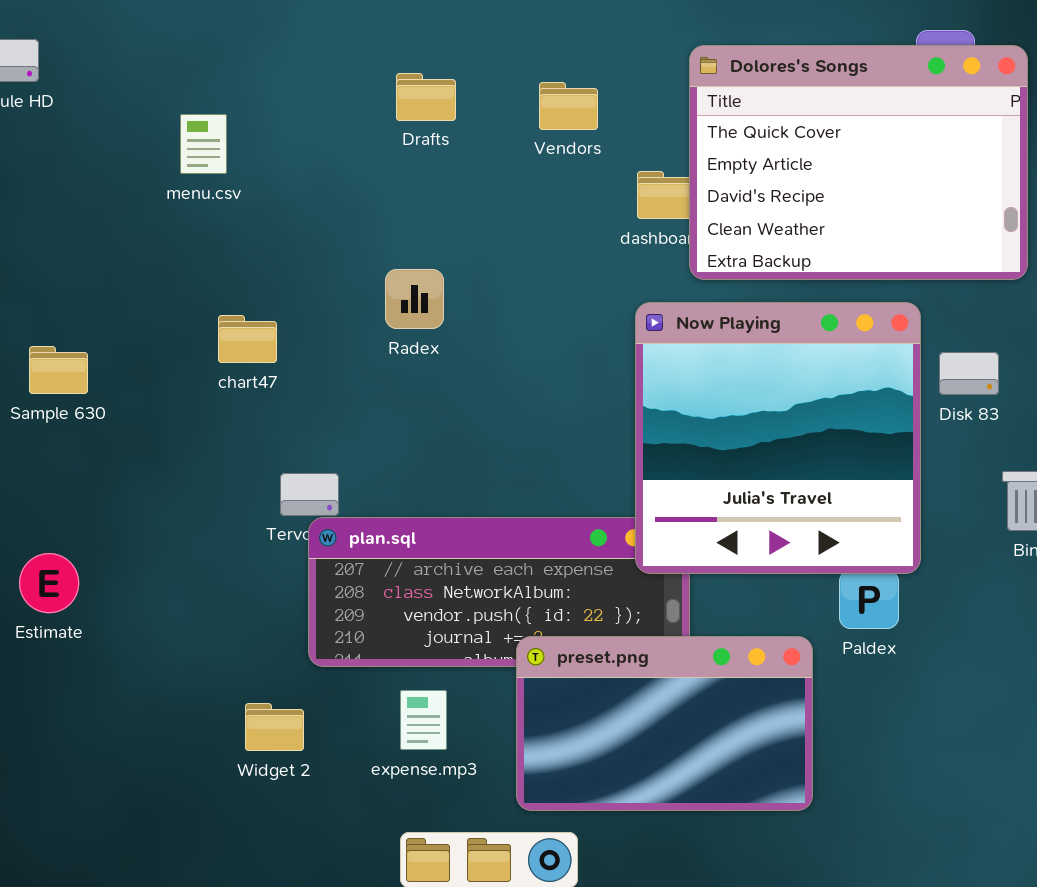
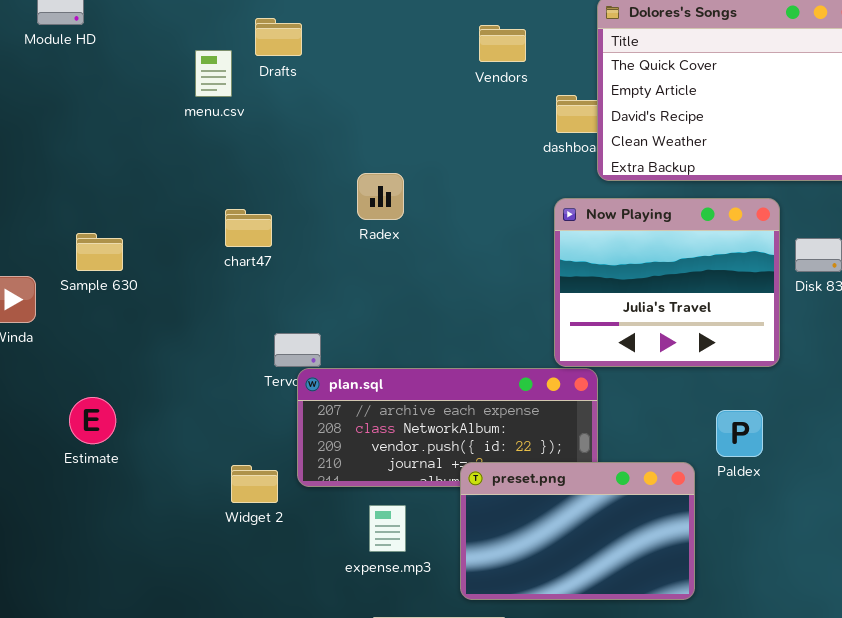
Drafts: [396,73,456,121] -> [255,18,302,56], moved
Now Playing: [635,302,921,574] -> [554,198,780,367], resized
Widget 2: [245,703,304,751] -> [231,465,278,503], moved

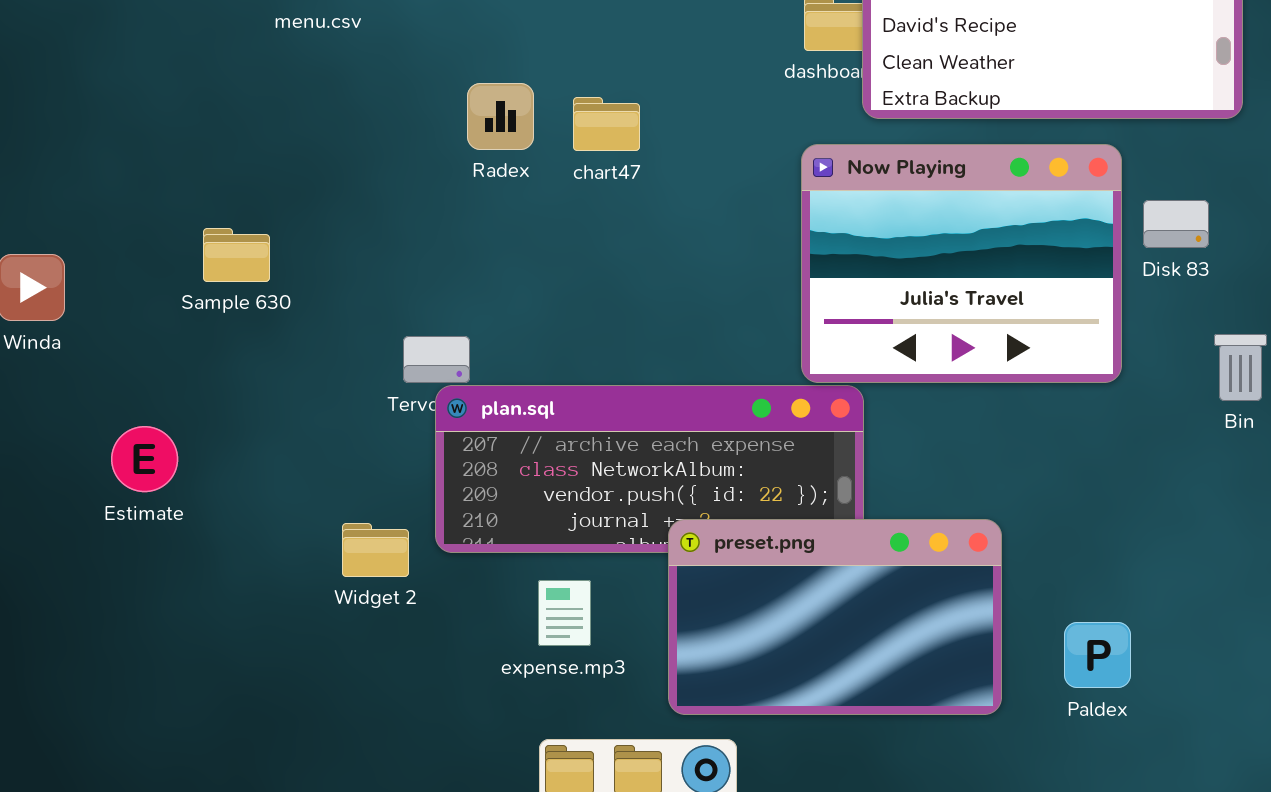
Radex: [357,173,404,220] -> [467,83,534,150], moved
chart47: [225,209,272,247] -> [573,97,640,151], moved
Sample 630: [76,233,123,271] -> [203,228,270,282], moved
Paldex: [716,410,763,457] -> [1064,622,1131,688], moved

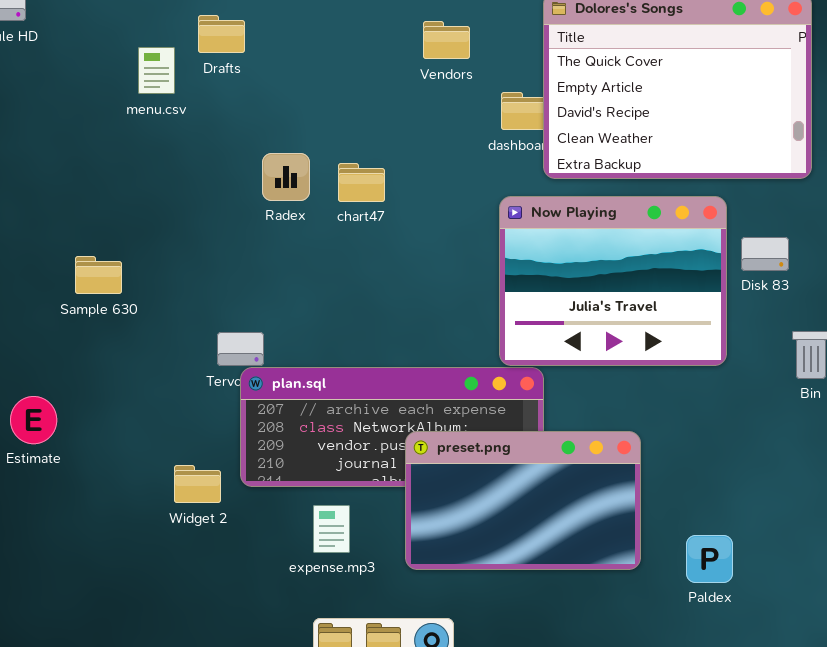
preset.png: [668,519,1002,715] -> [405,431,641,570], moved

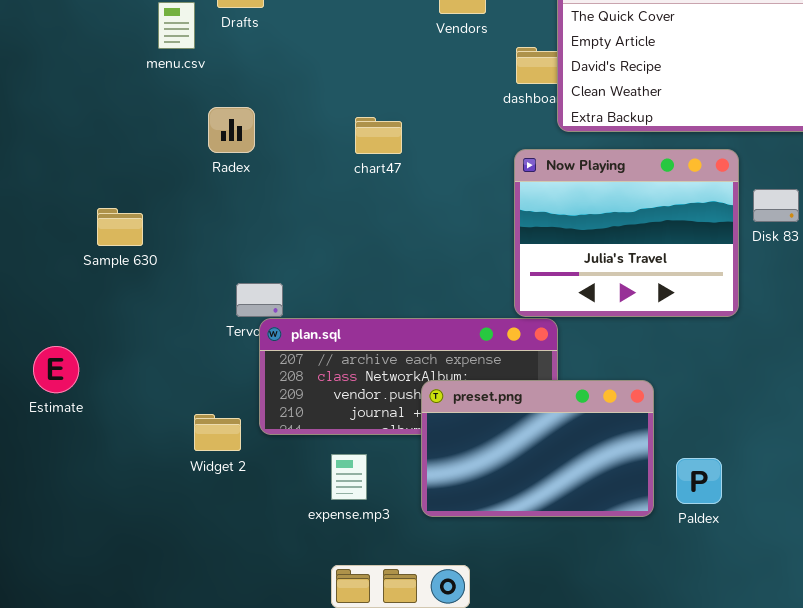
Radex: [262,153,310,201] -> [208,107,255,153], moved
Paldex: [686,535,733,583] -> [676,458,722,504], moved

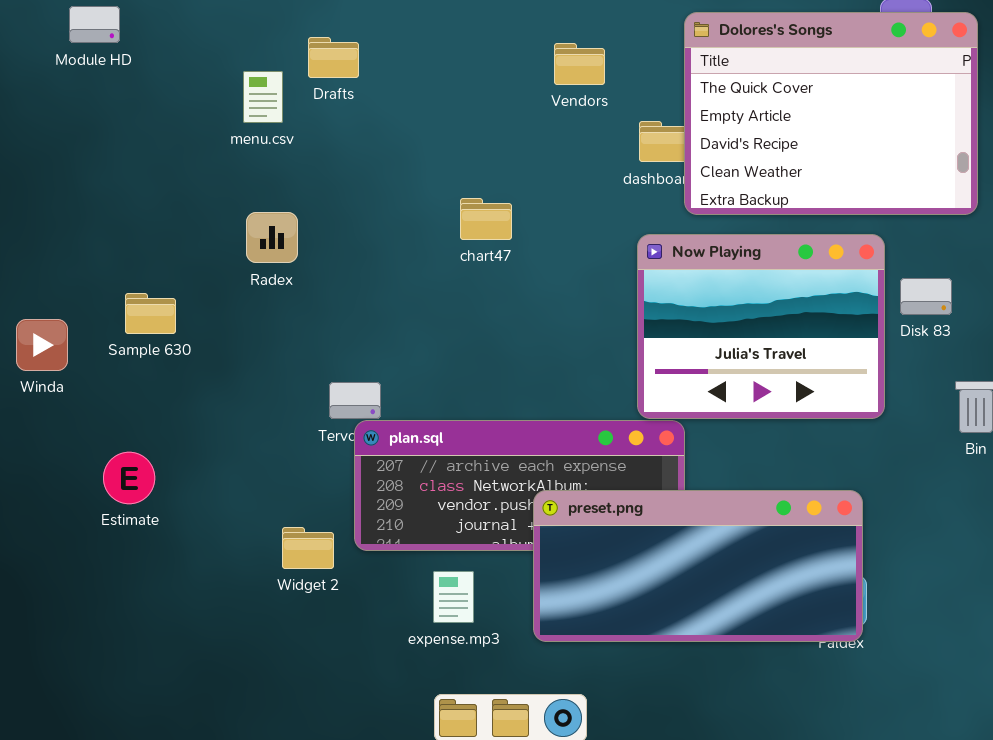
Radex: [208,107,255,153] -> [246,212,298,263], moved
Sample 630: [97,208,143,246] -> [125,293,176,334], moved
preset.png: [421,380,654,517] -> [533,490,863,642], resized

